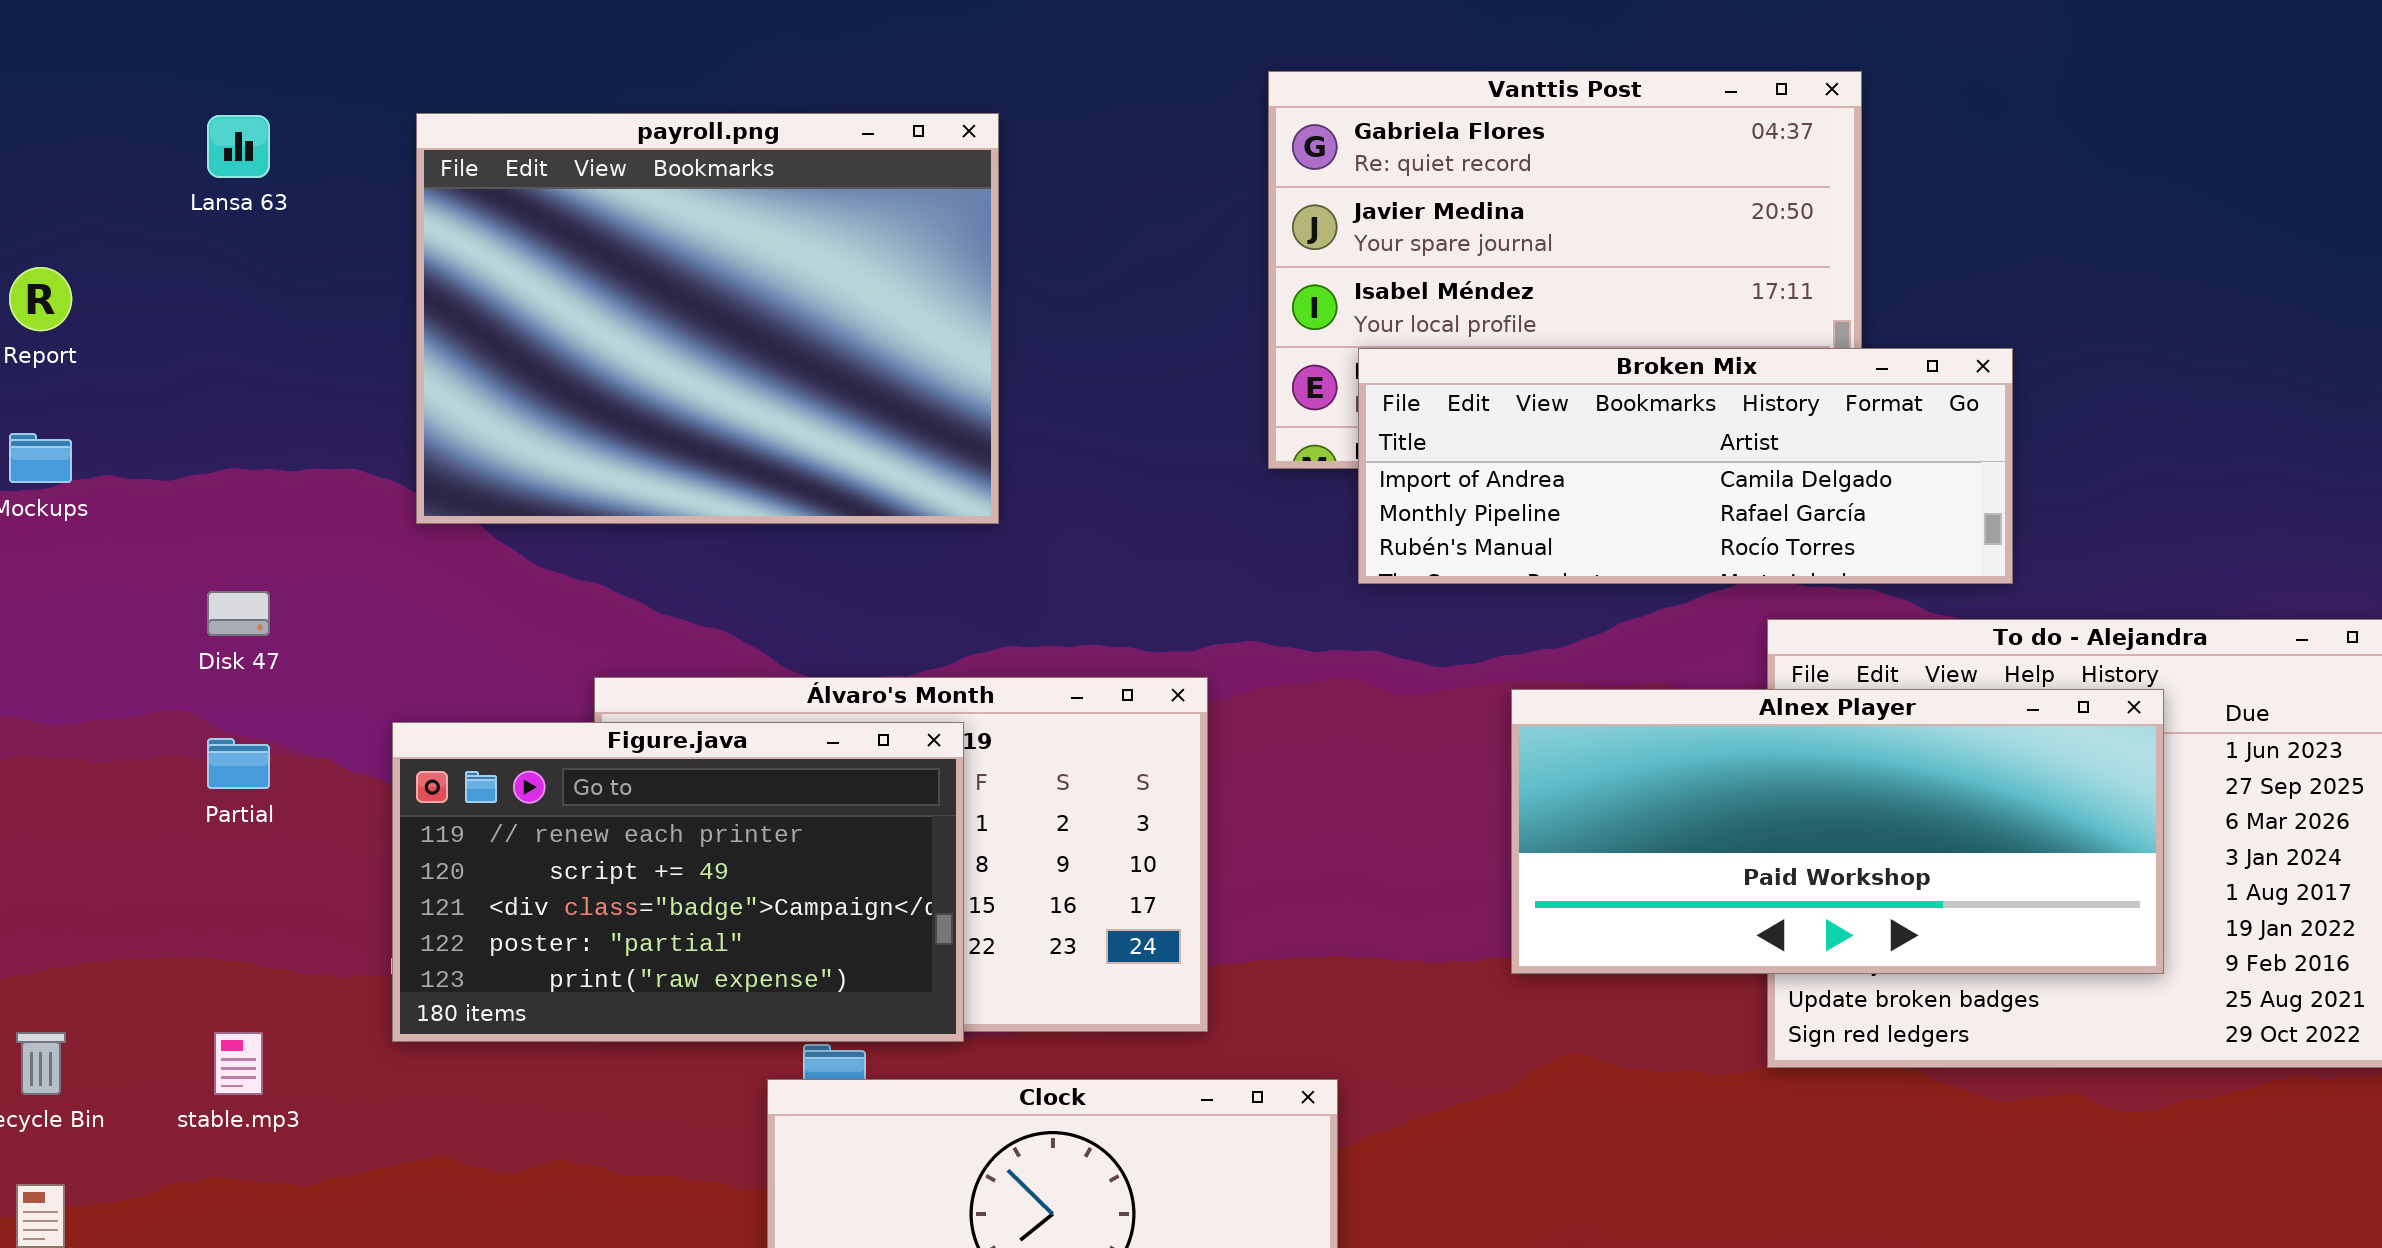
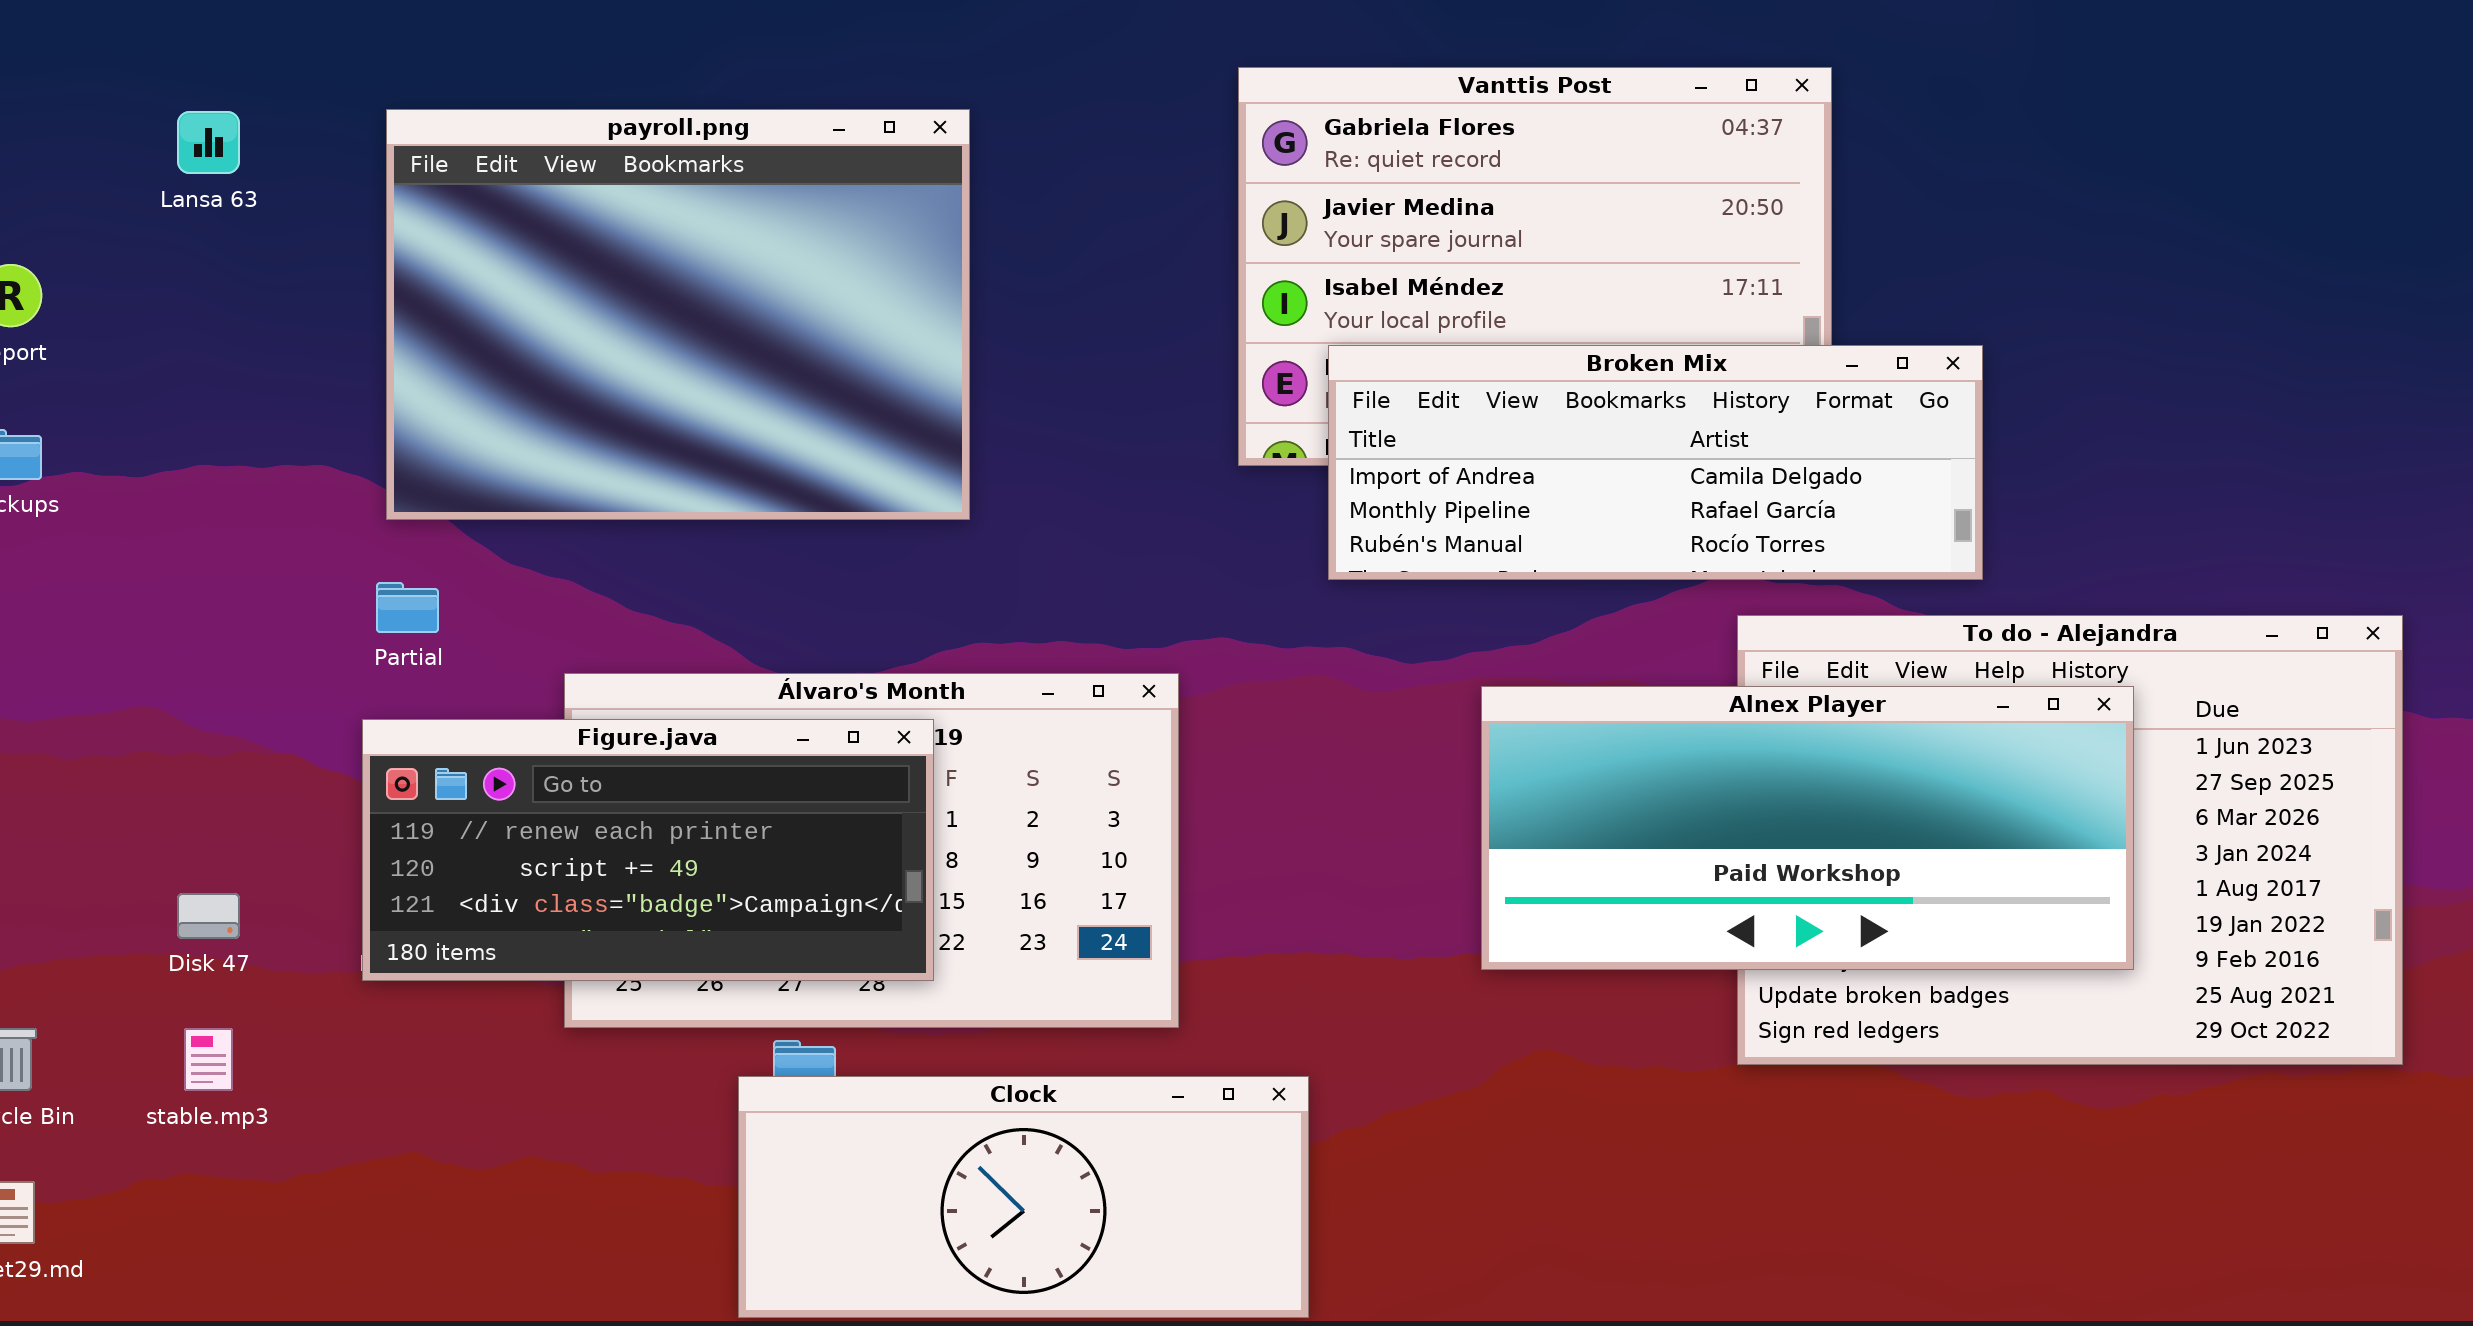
Disk 47: [207,591,270,636] -> [177,893,240,939], moved
Figure.java: [392,722,964,1042] -> [362,719,934,981], resized
Partial: [207,738,270,789] -> [376,582,439,633], moved

